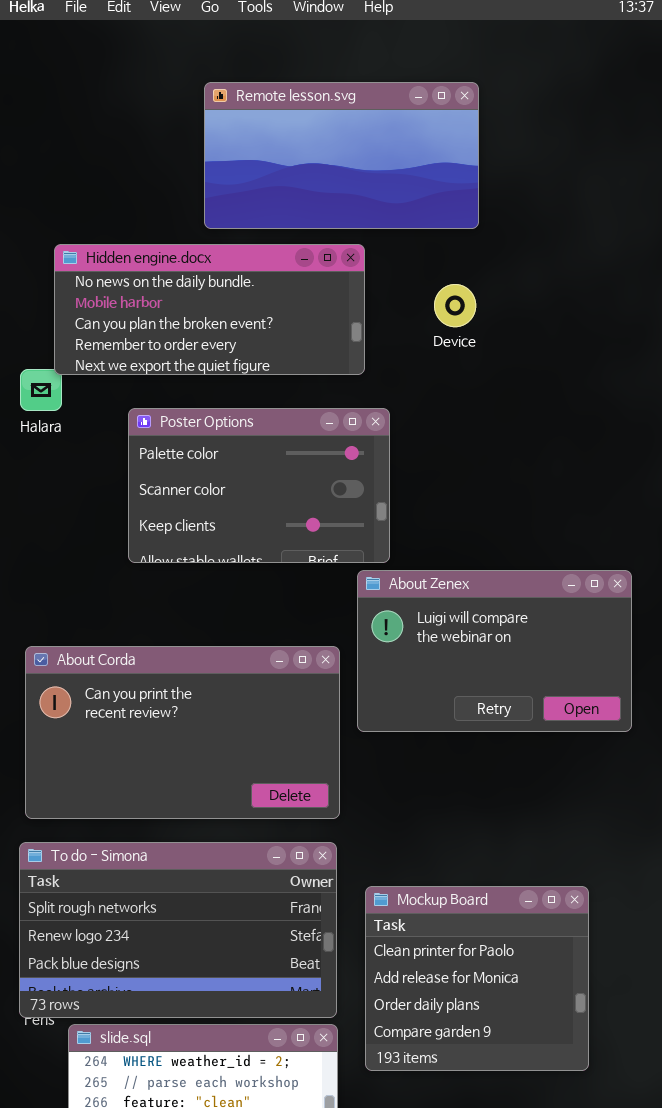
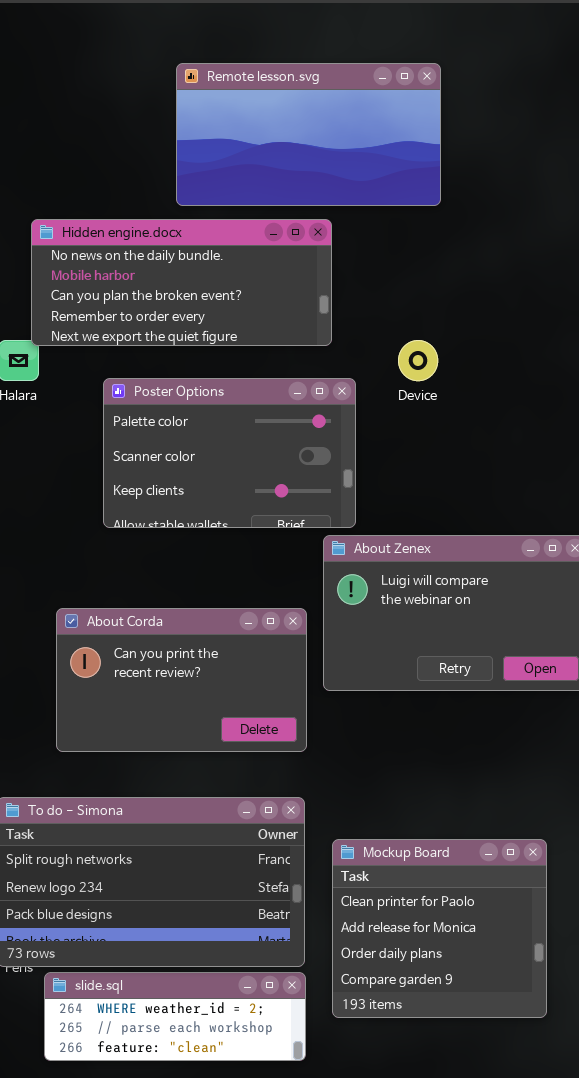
Device: [434,284,476,327] -> [398,340,438,381], moved
About Corda: [25,646,340,819] -> [56,608,307,752], resized

